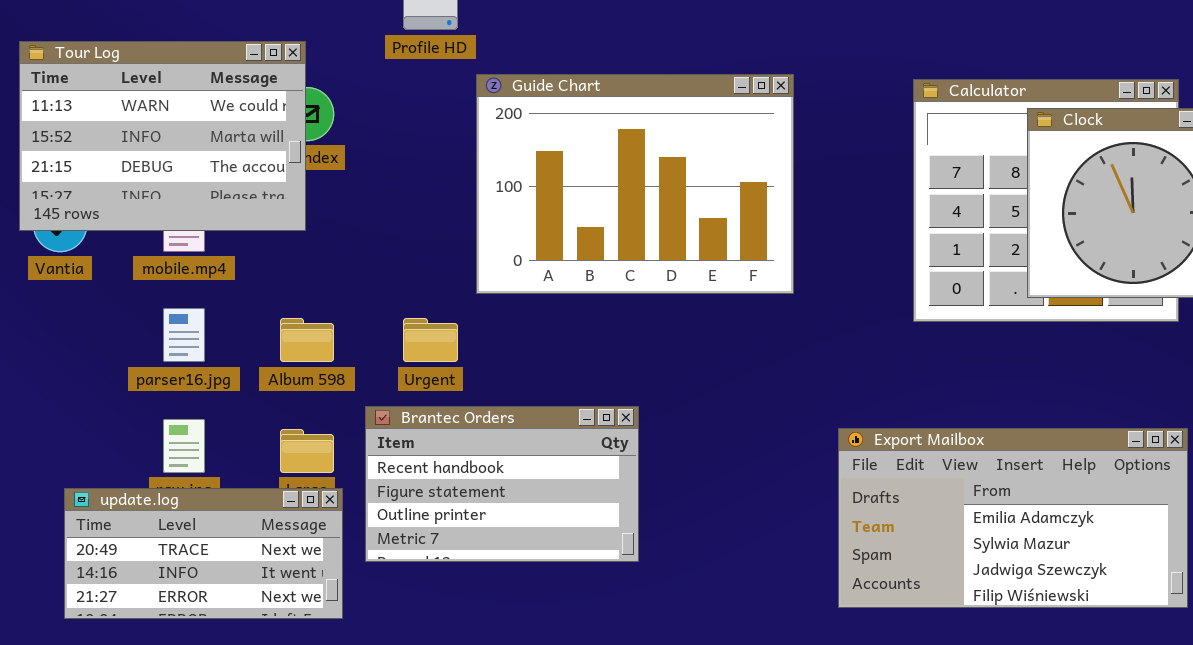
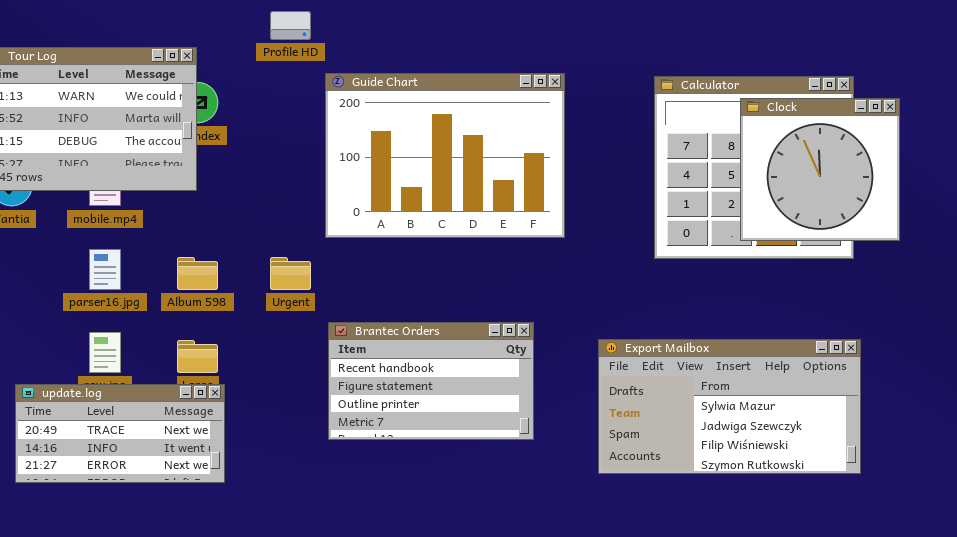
Brantec Orders: [365,406,639,562] -> [328,322,534,440], moved
Export Mailbox: [838,428,1188,608] -> [598,339,861,474], scrolled down 1 row

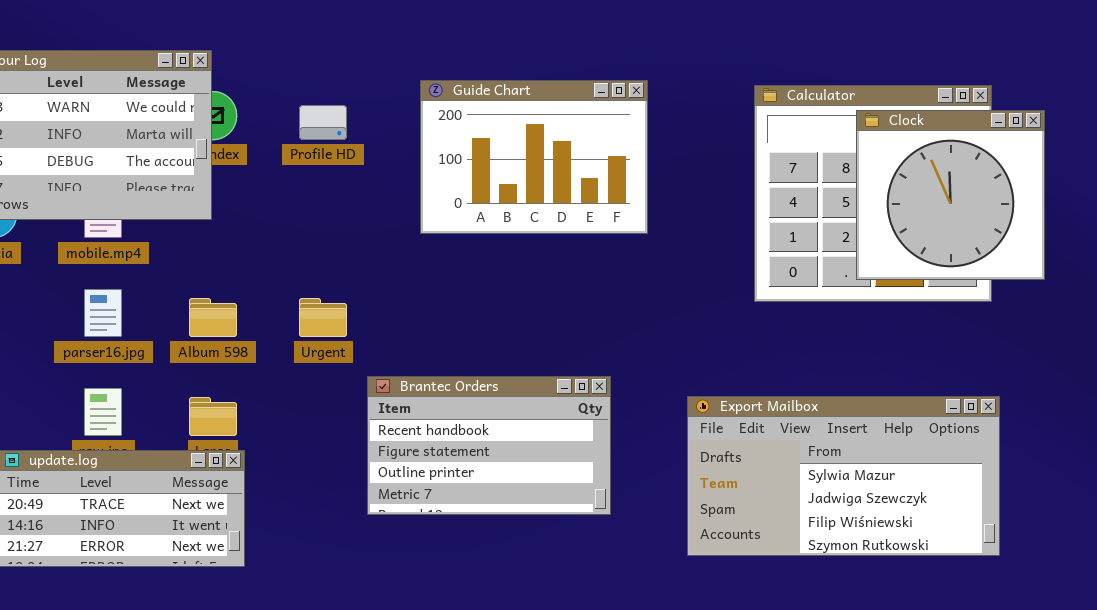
Profile HD: [270,11,311,40] -> [299,105,347,140], moved
Guide Chart: [325,73,565,238] -> [420,80,648,234], resized

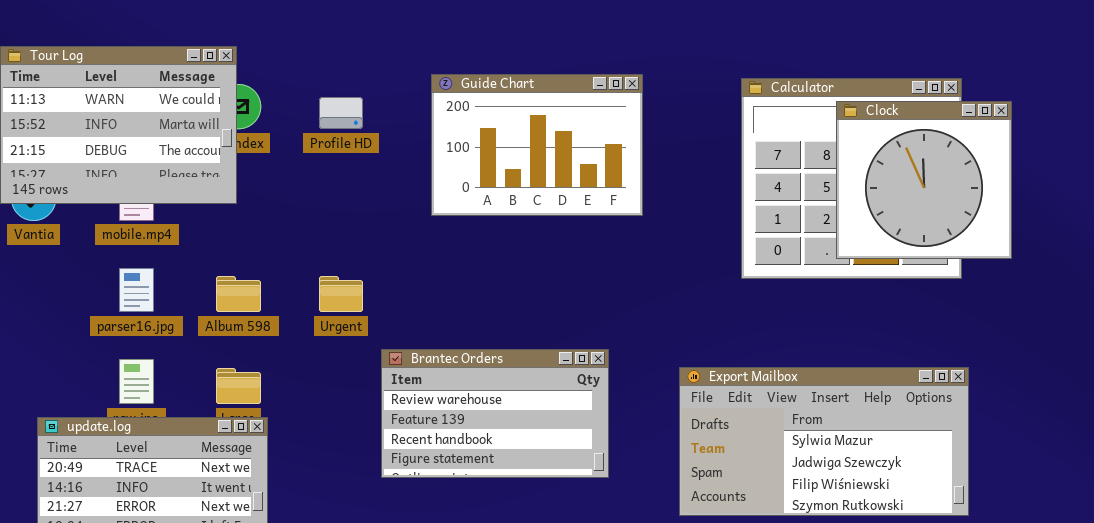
Brantec Orders: [367,376,611,515] -> [381,349,609,478], scrolled up 2 rows

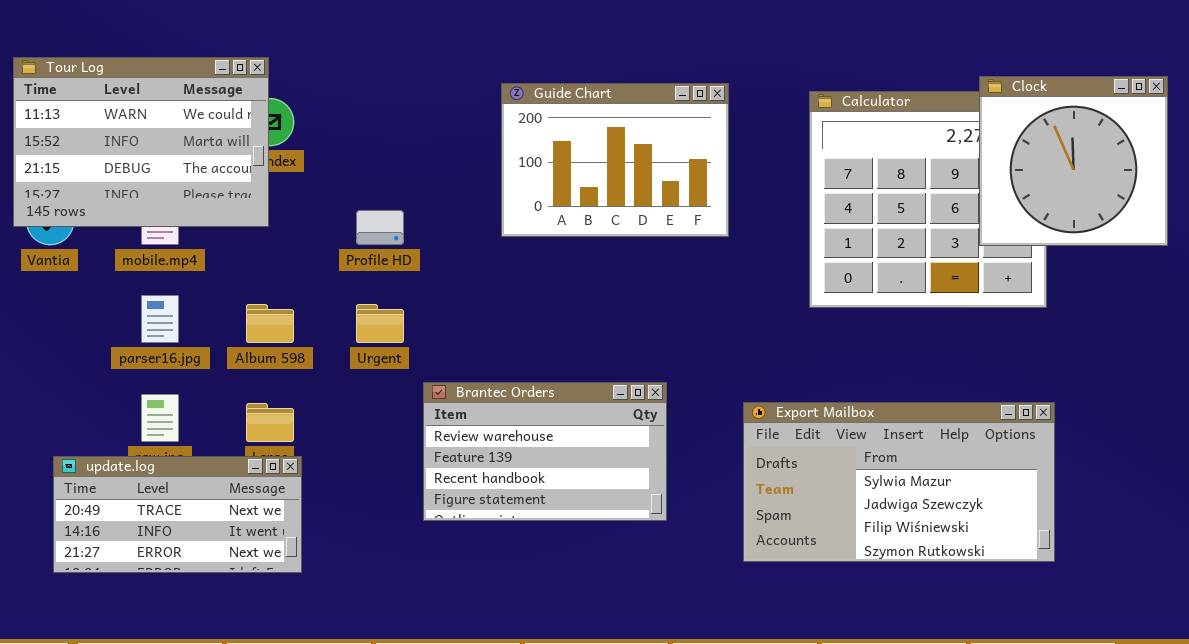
Guide Chart: [431,74,643,216] -> [501,83,729,237], moved
Profile HD: [319,97,363,129] -> [356,210,404,245], moved
Clock: [836,101,1012,259] -> [979,76,1168,246], moved

